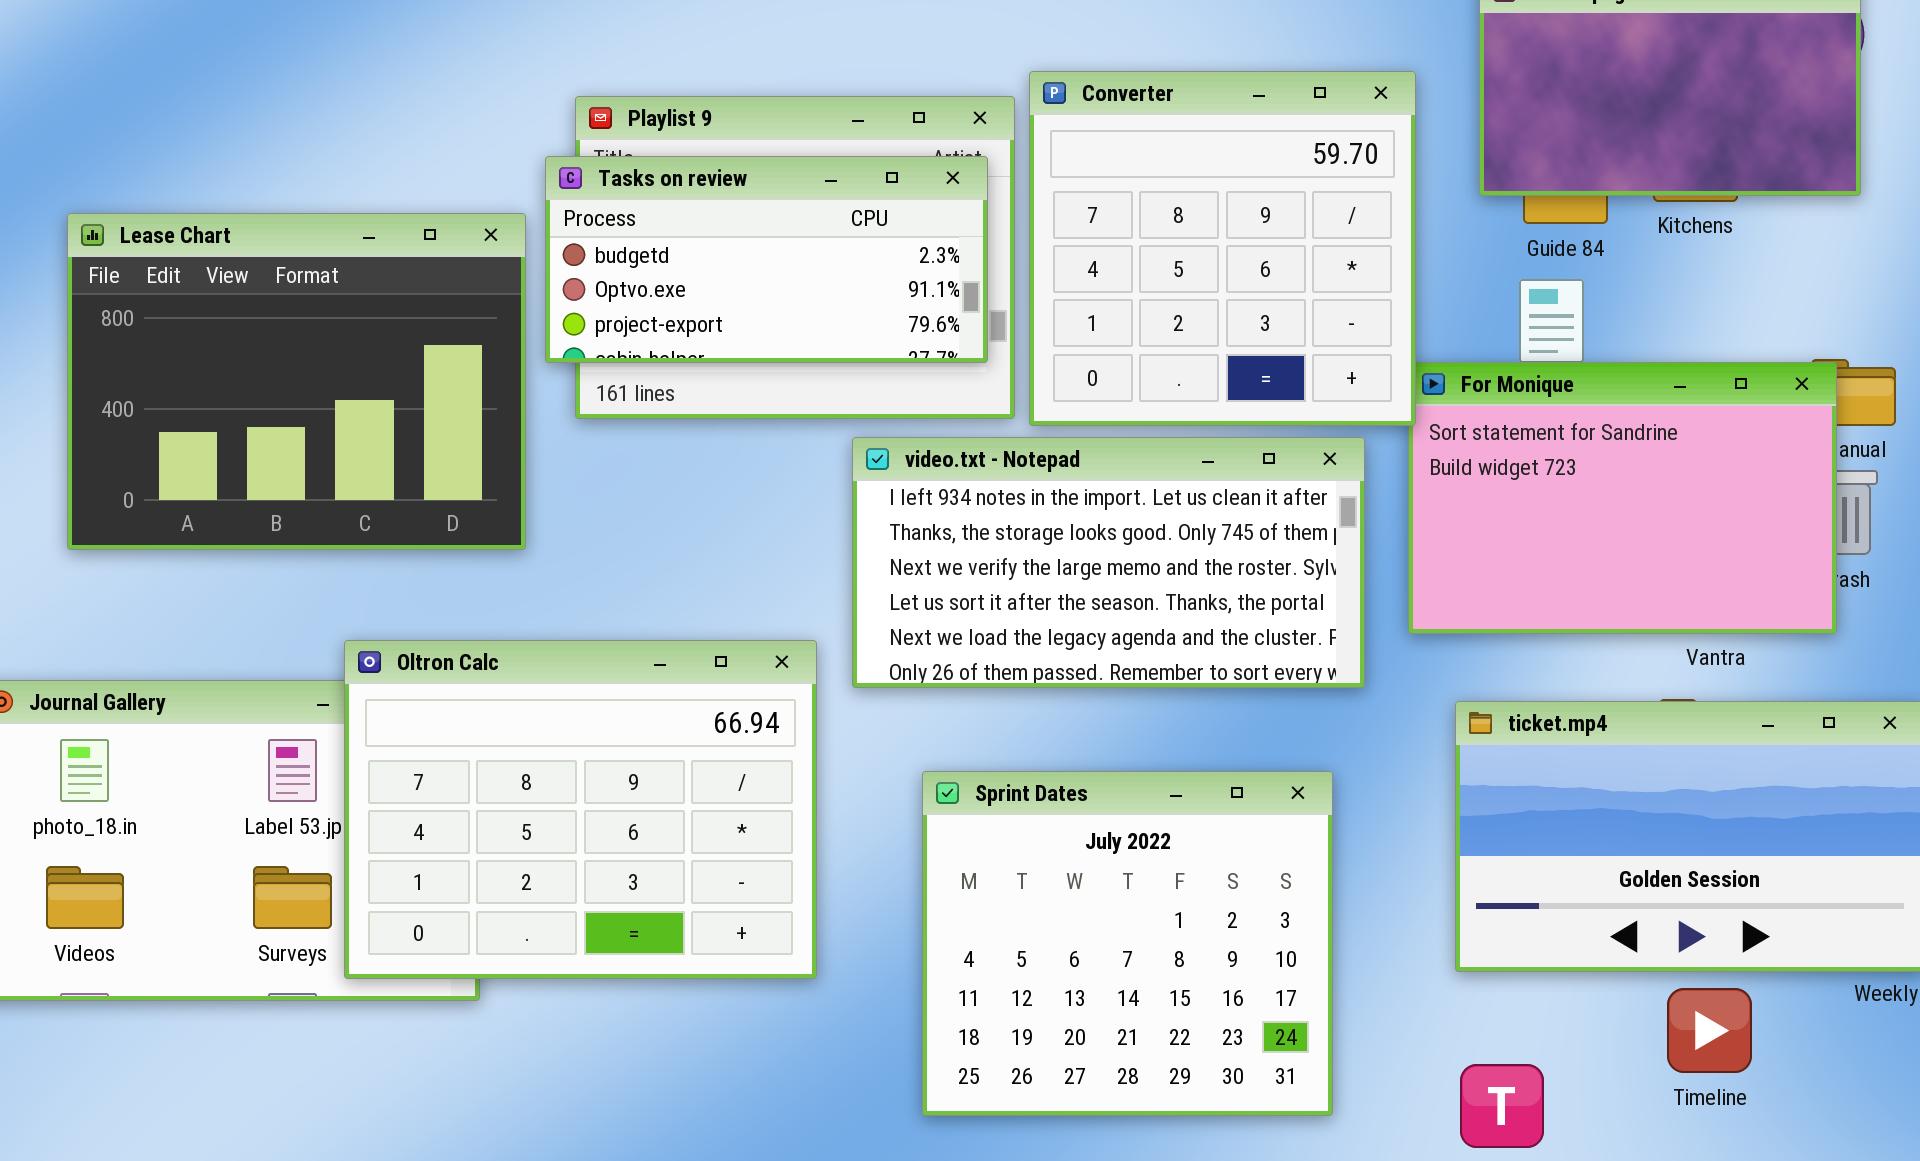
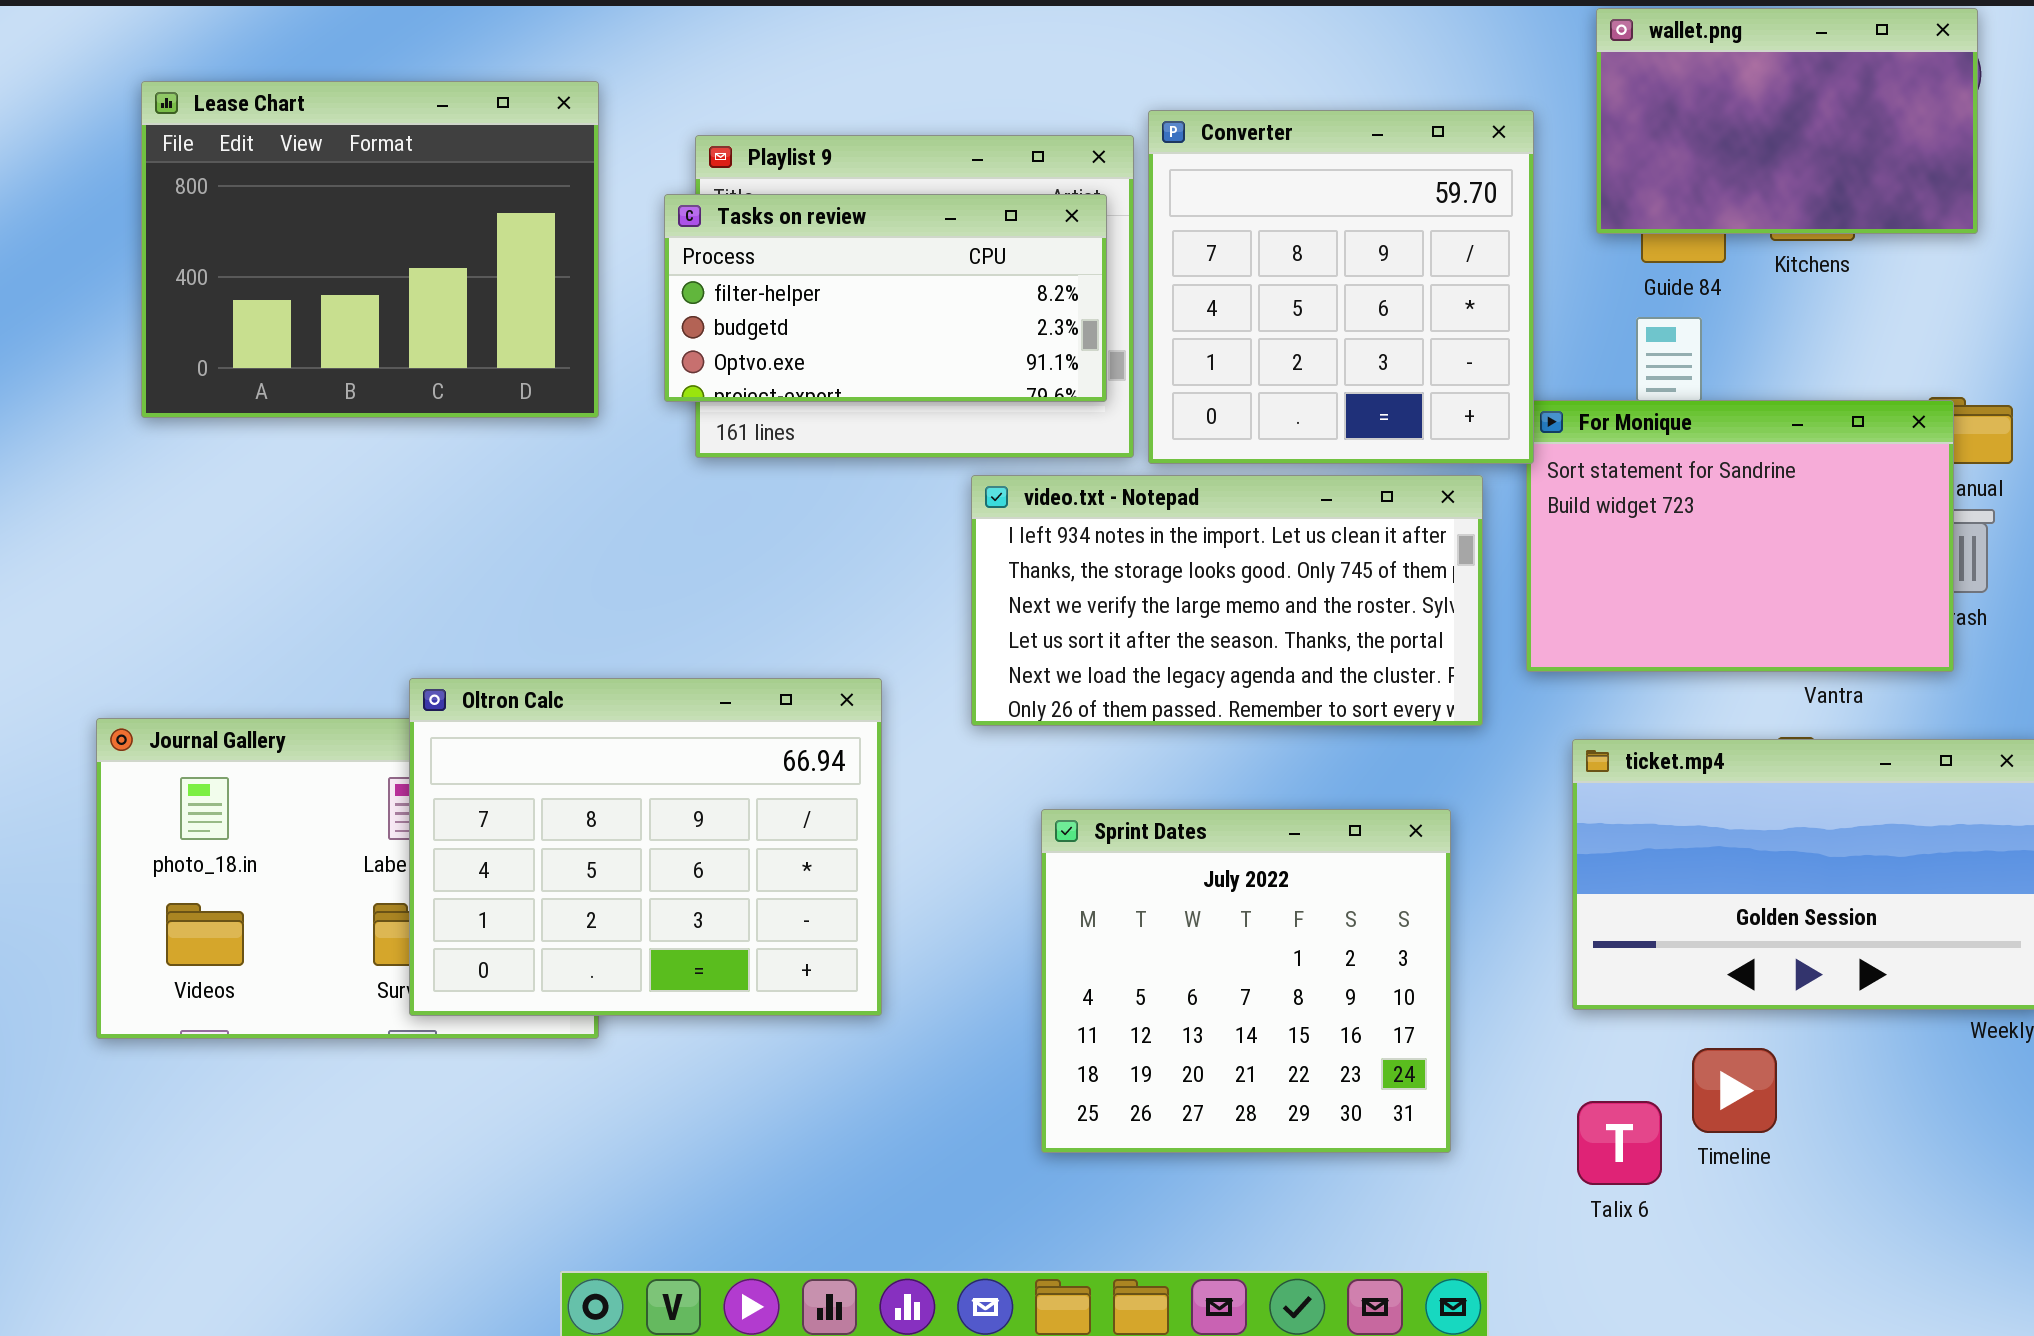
Tasks on review: [545,156,988,363] -> [664,194,1107,402], scrolled up 1 row
Lease Chart: [67,213,526,550] -> [141,81,599,418], moved
Oltron Calc: [344,640,817,979] -> [409,678,882,1016], moved
Timeline: [1667,988,1752,1073] -> [1692,1048,1777,1133], moved

